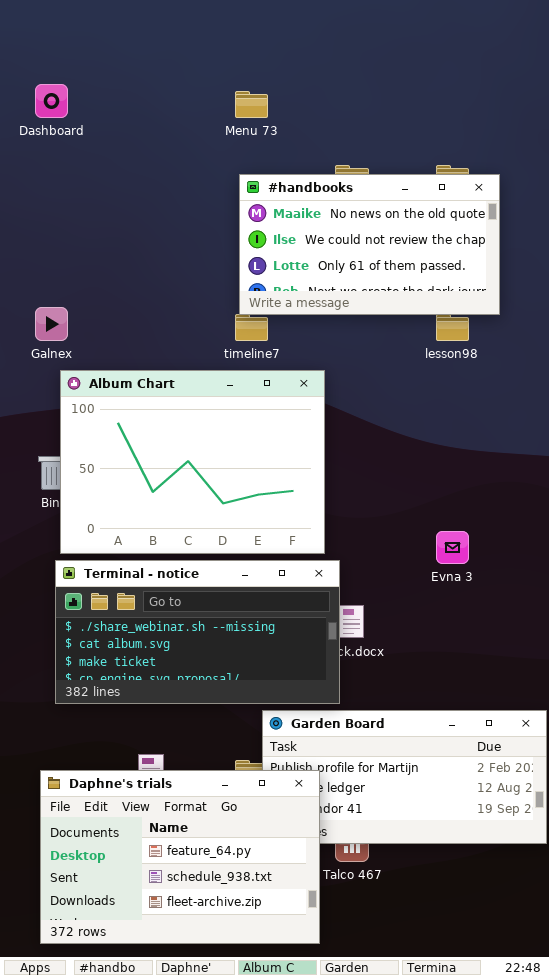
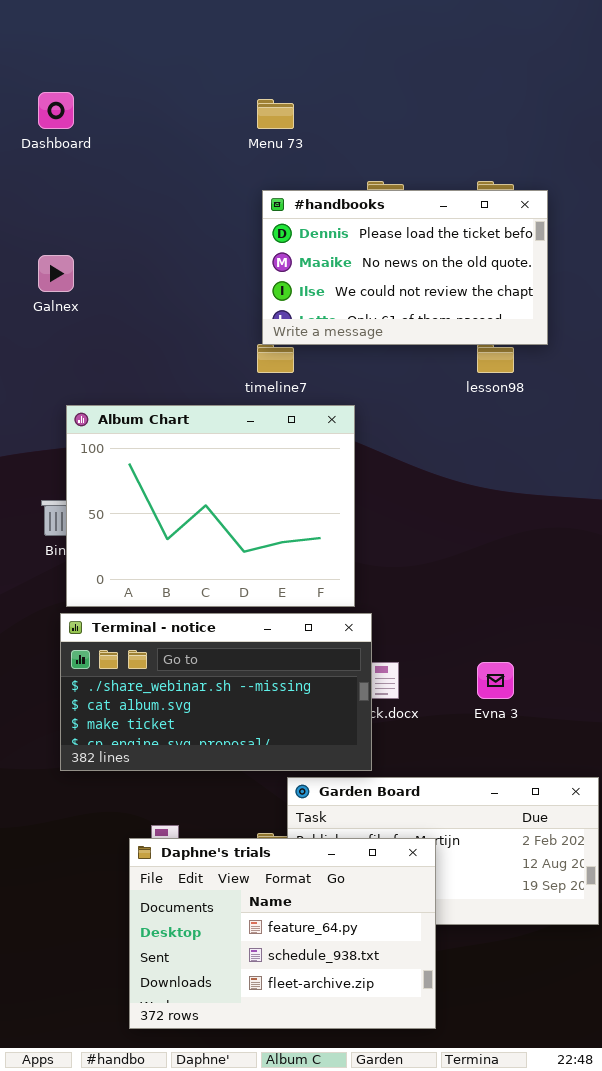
#handbooks: [239,174,500,315] -> [262,190,548,345], scrolled up 1 row
Galnex: [35,307,68,341] -> [38,255,74,292], moved
Evna 3: [436,531,469,564] -> [477,662,514,699], moved
Daphne's trials: [40,770,320,944] -> [129,838,436,1029], moved

